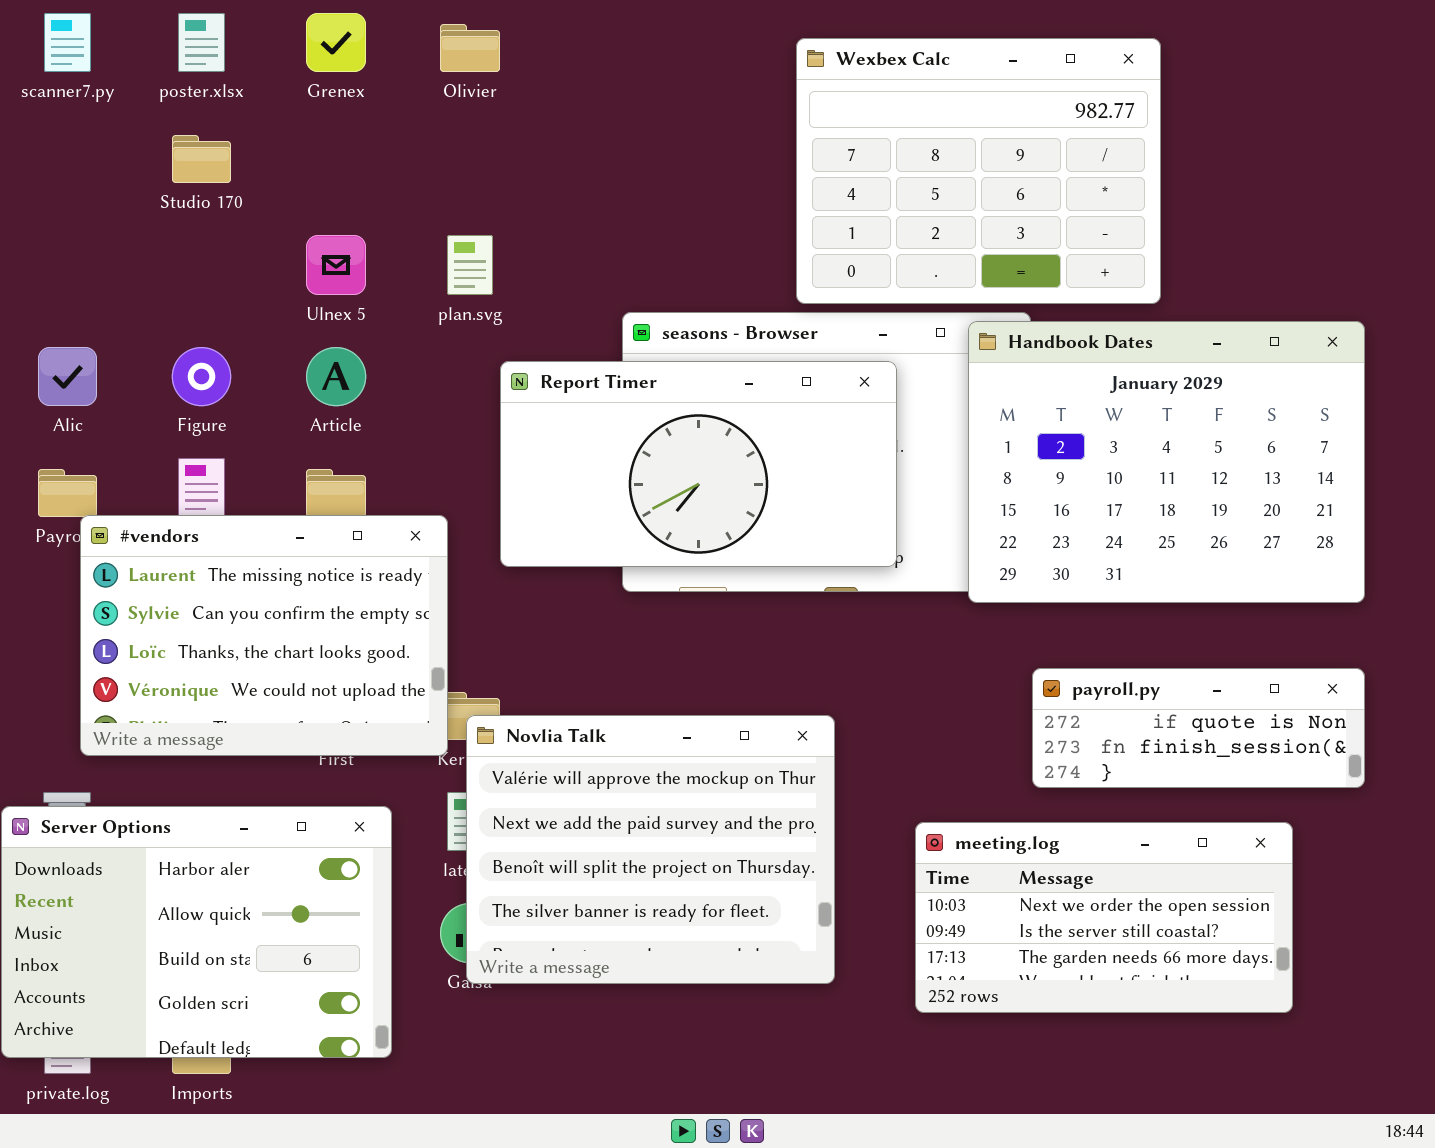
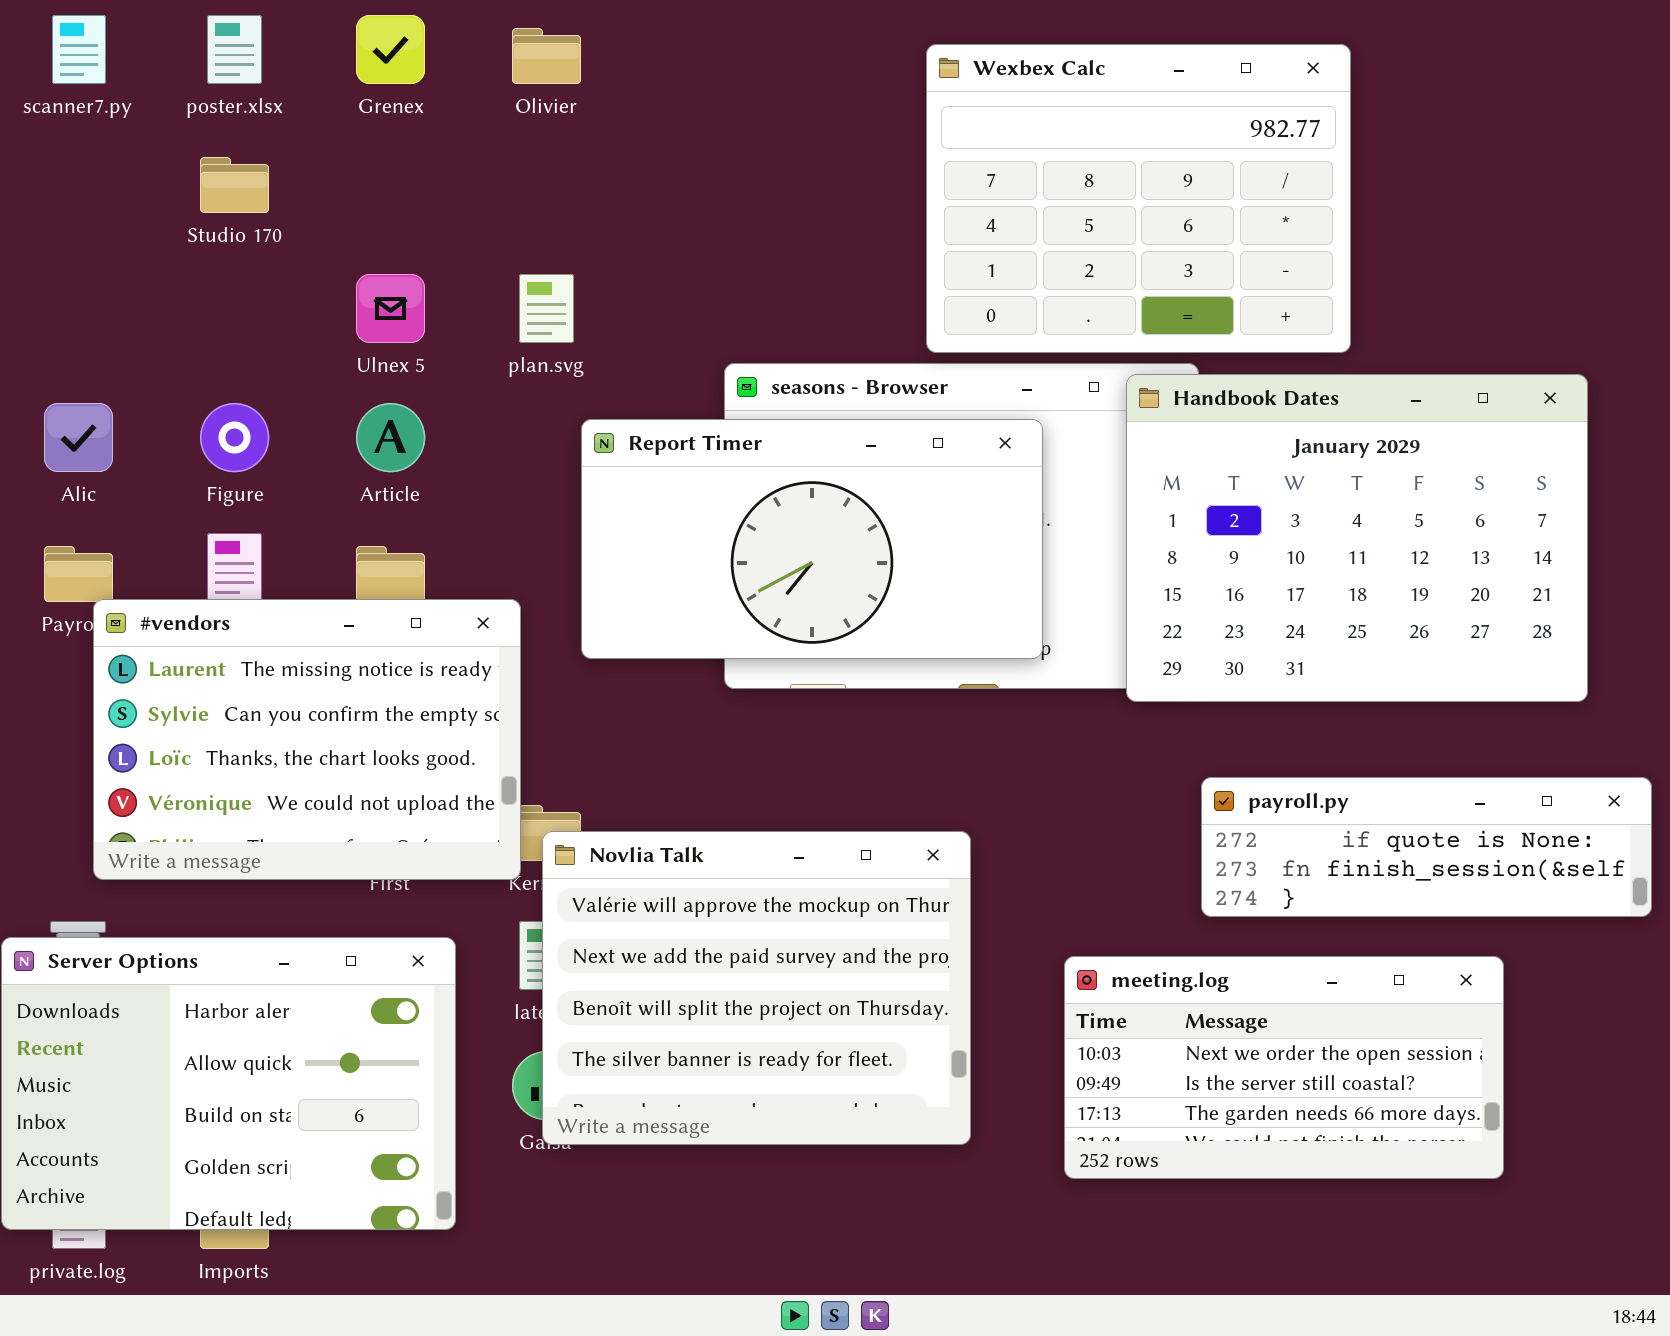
payroll.py: [1032,668,1365,788] -> [1201,777,1652,917], resized

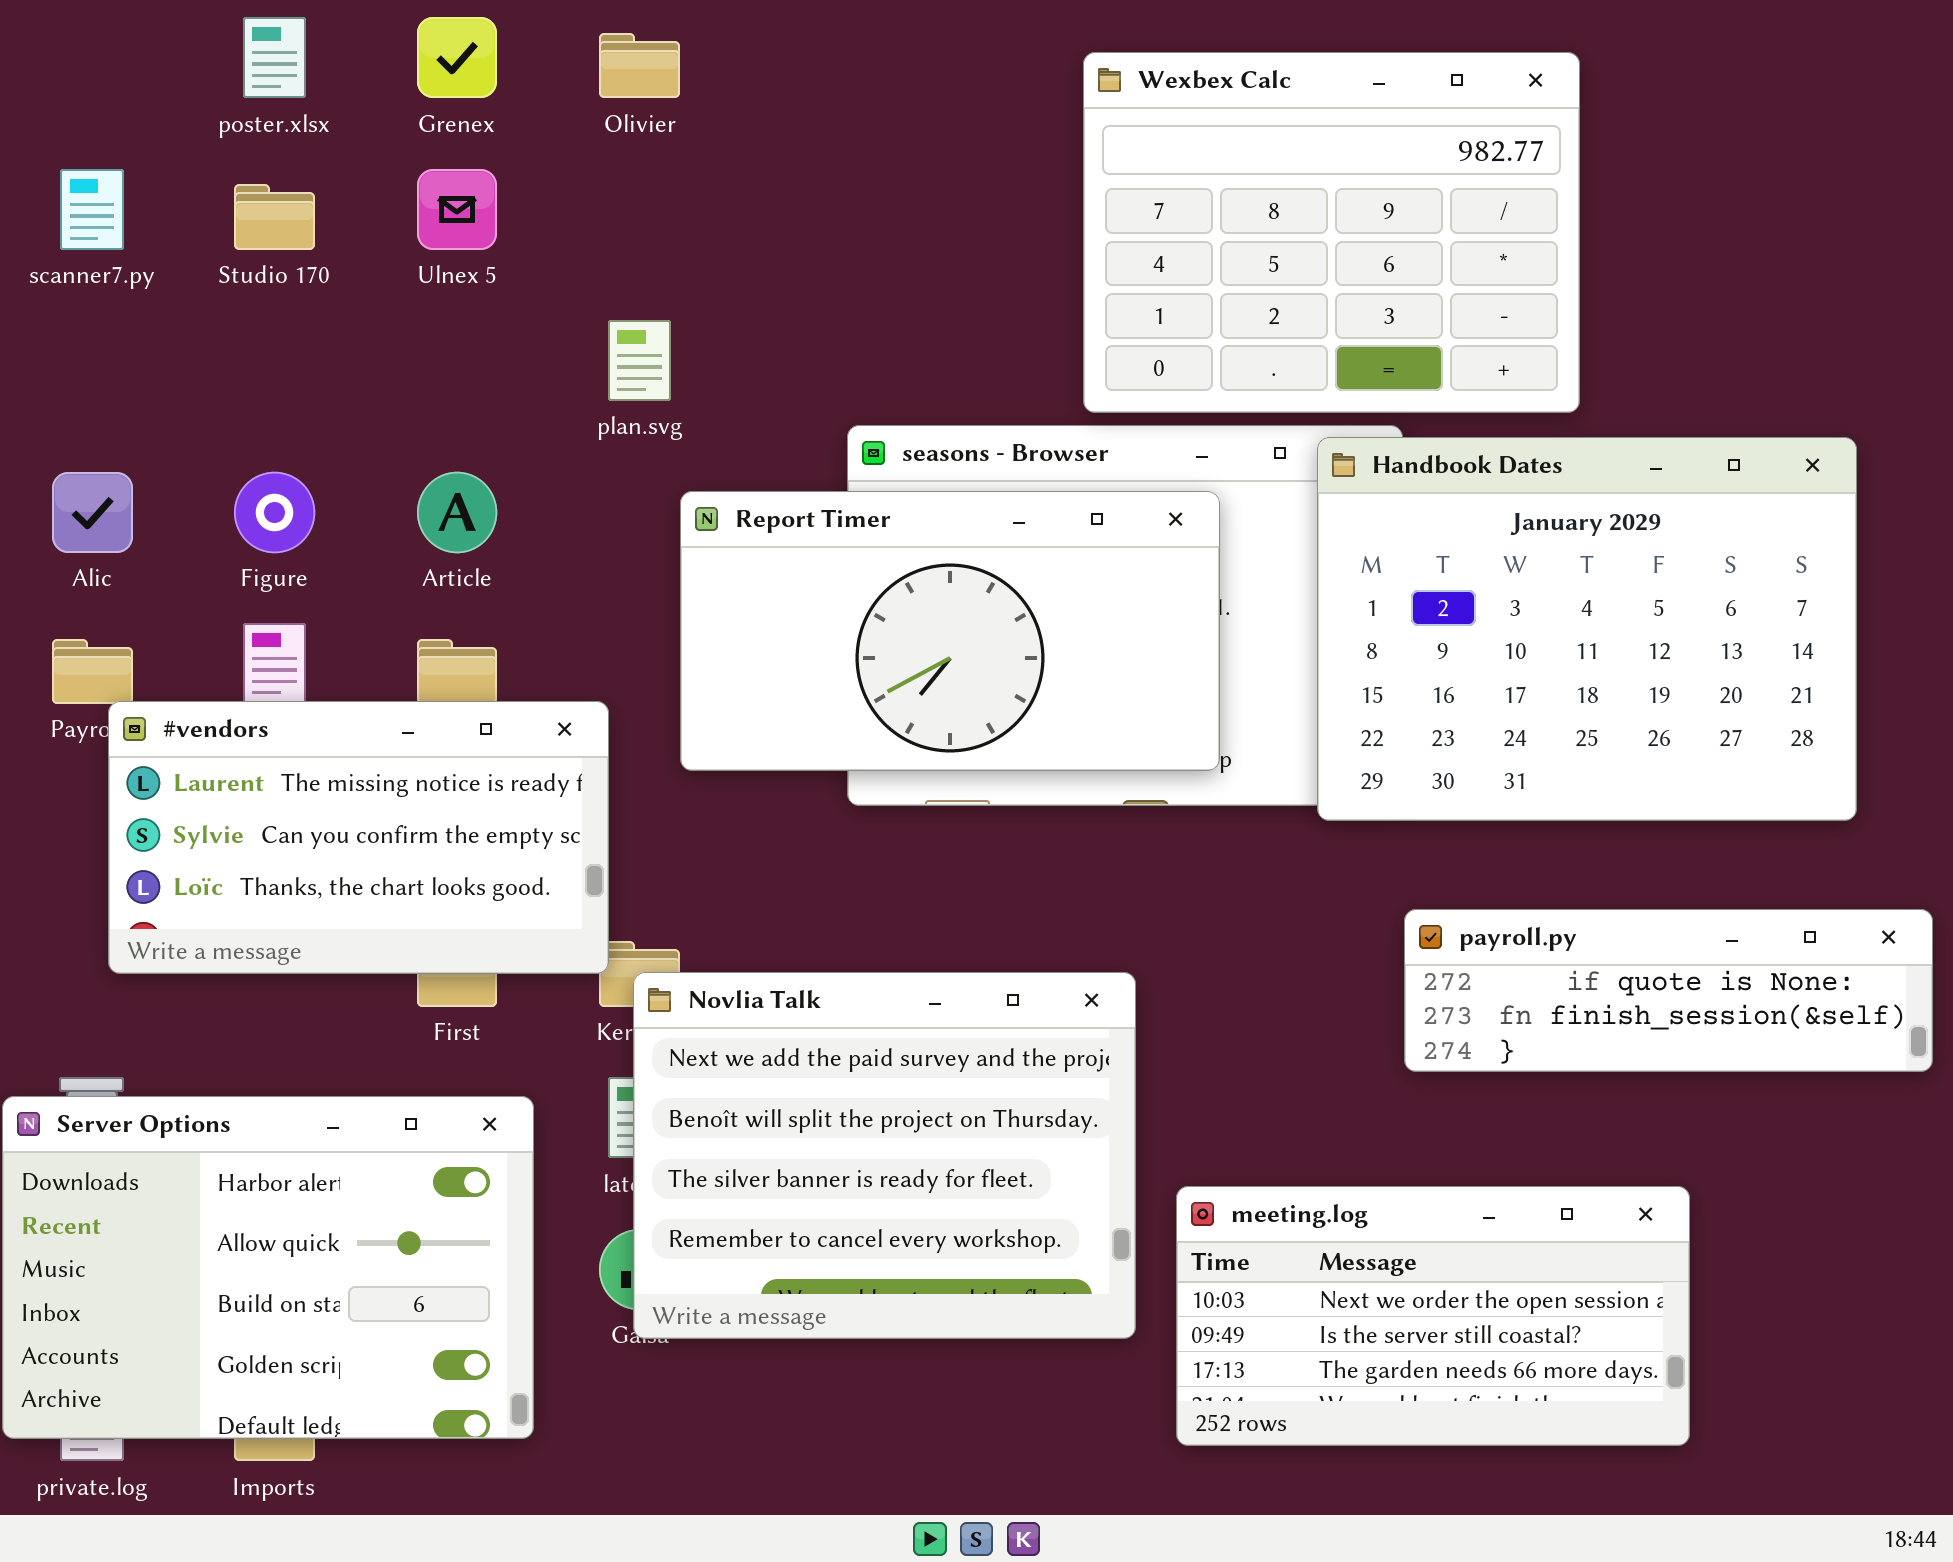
scanner7.py: [52,15,106,84] -> [60,169,124,250], moved
Ulnex 5: [356,274,425,343] -> [417,169,497,250], moved
#vendors: [93,599,521,880] -> [108,701,609,974], resized
Novlia Talk: [542,831,971,1145] -> [633,972,1136,1339], scrolled down 1 row
meeting.log: [1064,956,1504,1179] -> [1176,1186,1690,1446], moved

